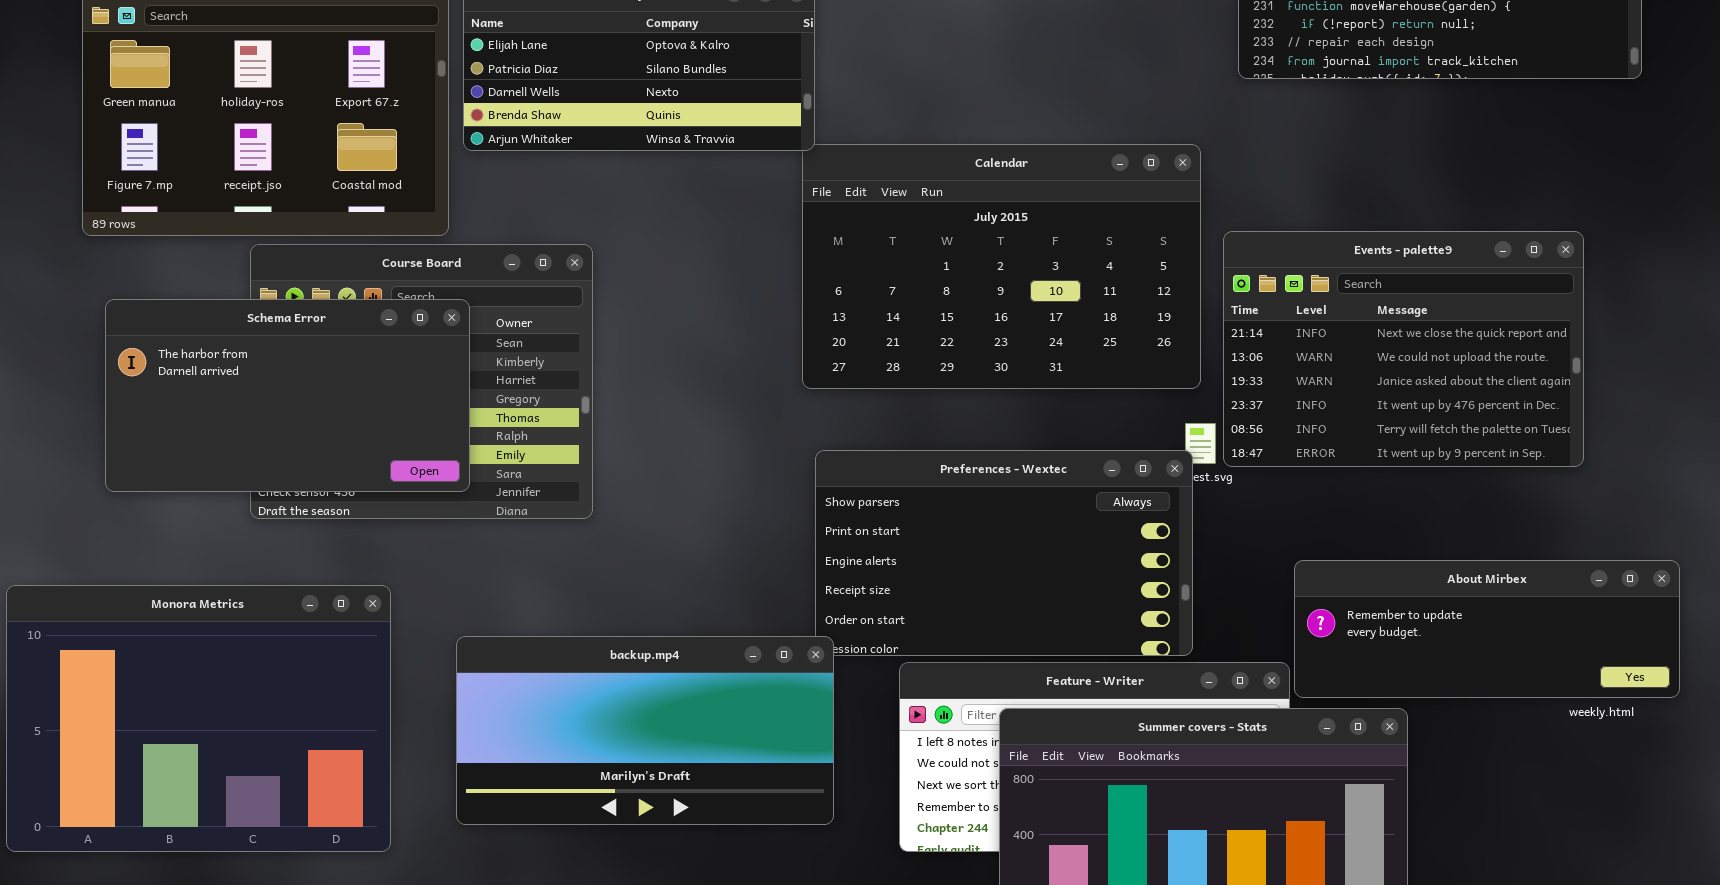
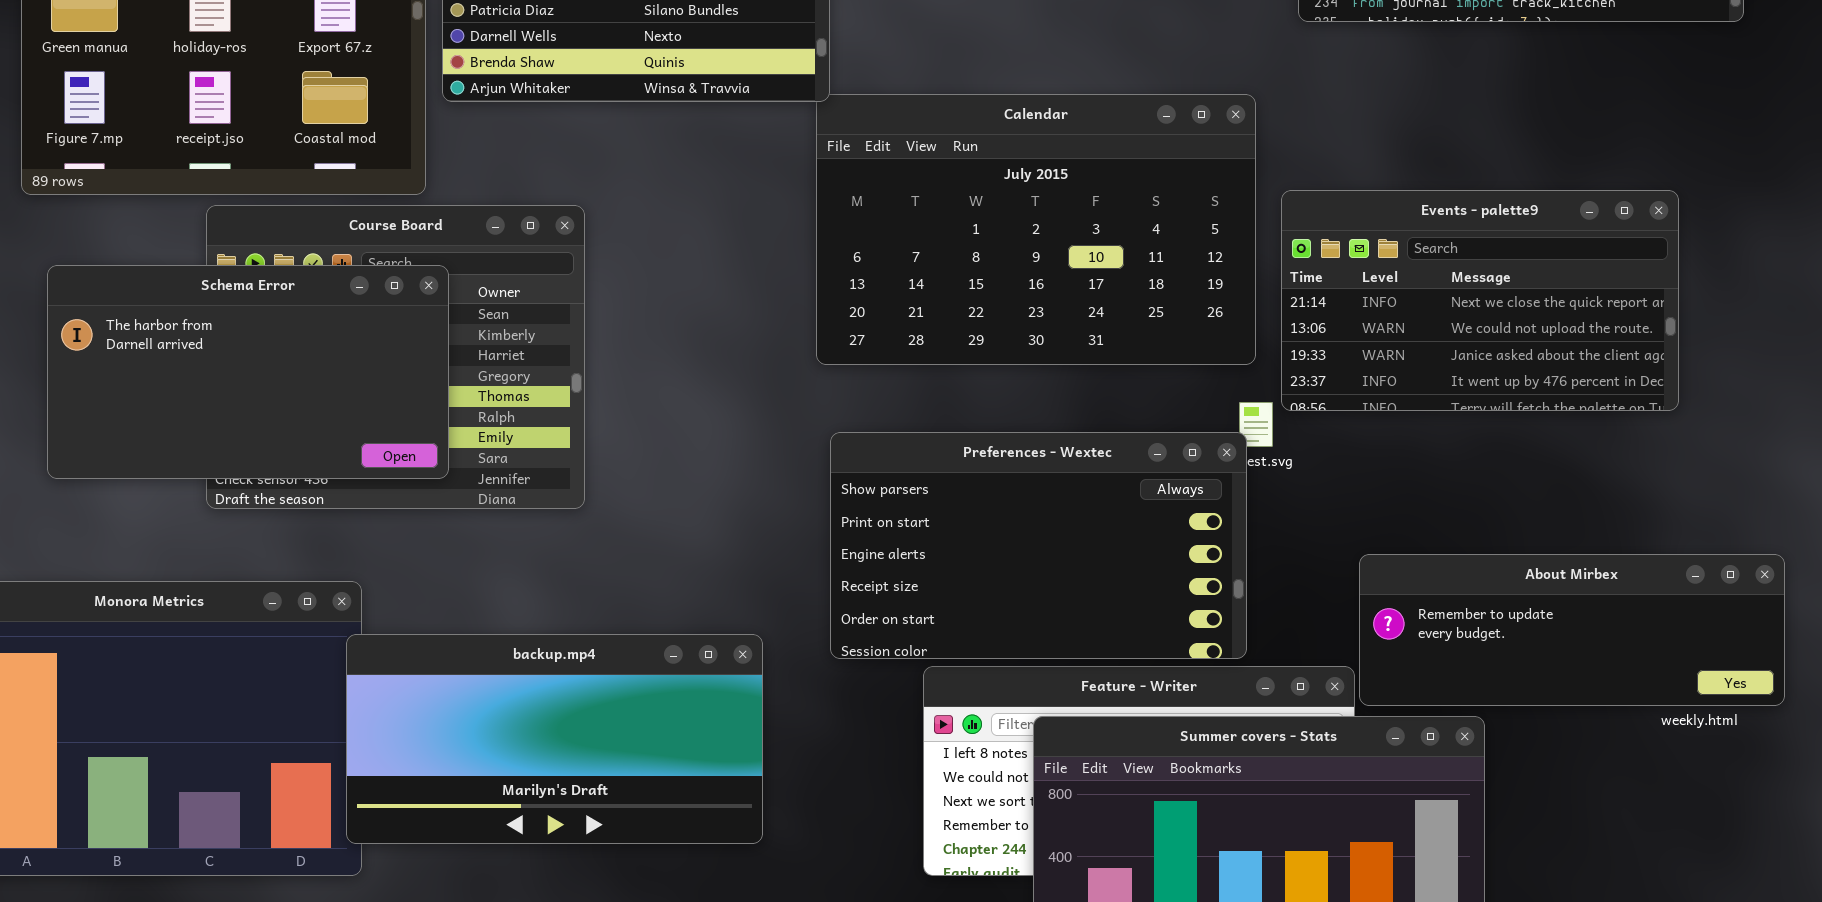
Events - palette9: [1223,231,1584,467] -> [1281,190,1679,411], resized
backup.mp4: [456,636,834,825] -> [346,634,763,844], moved

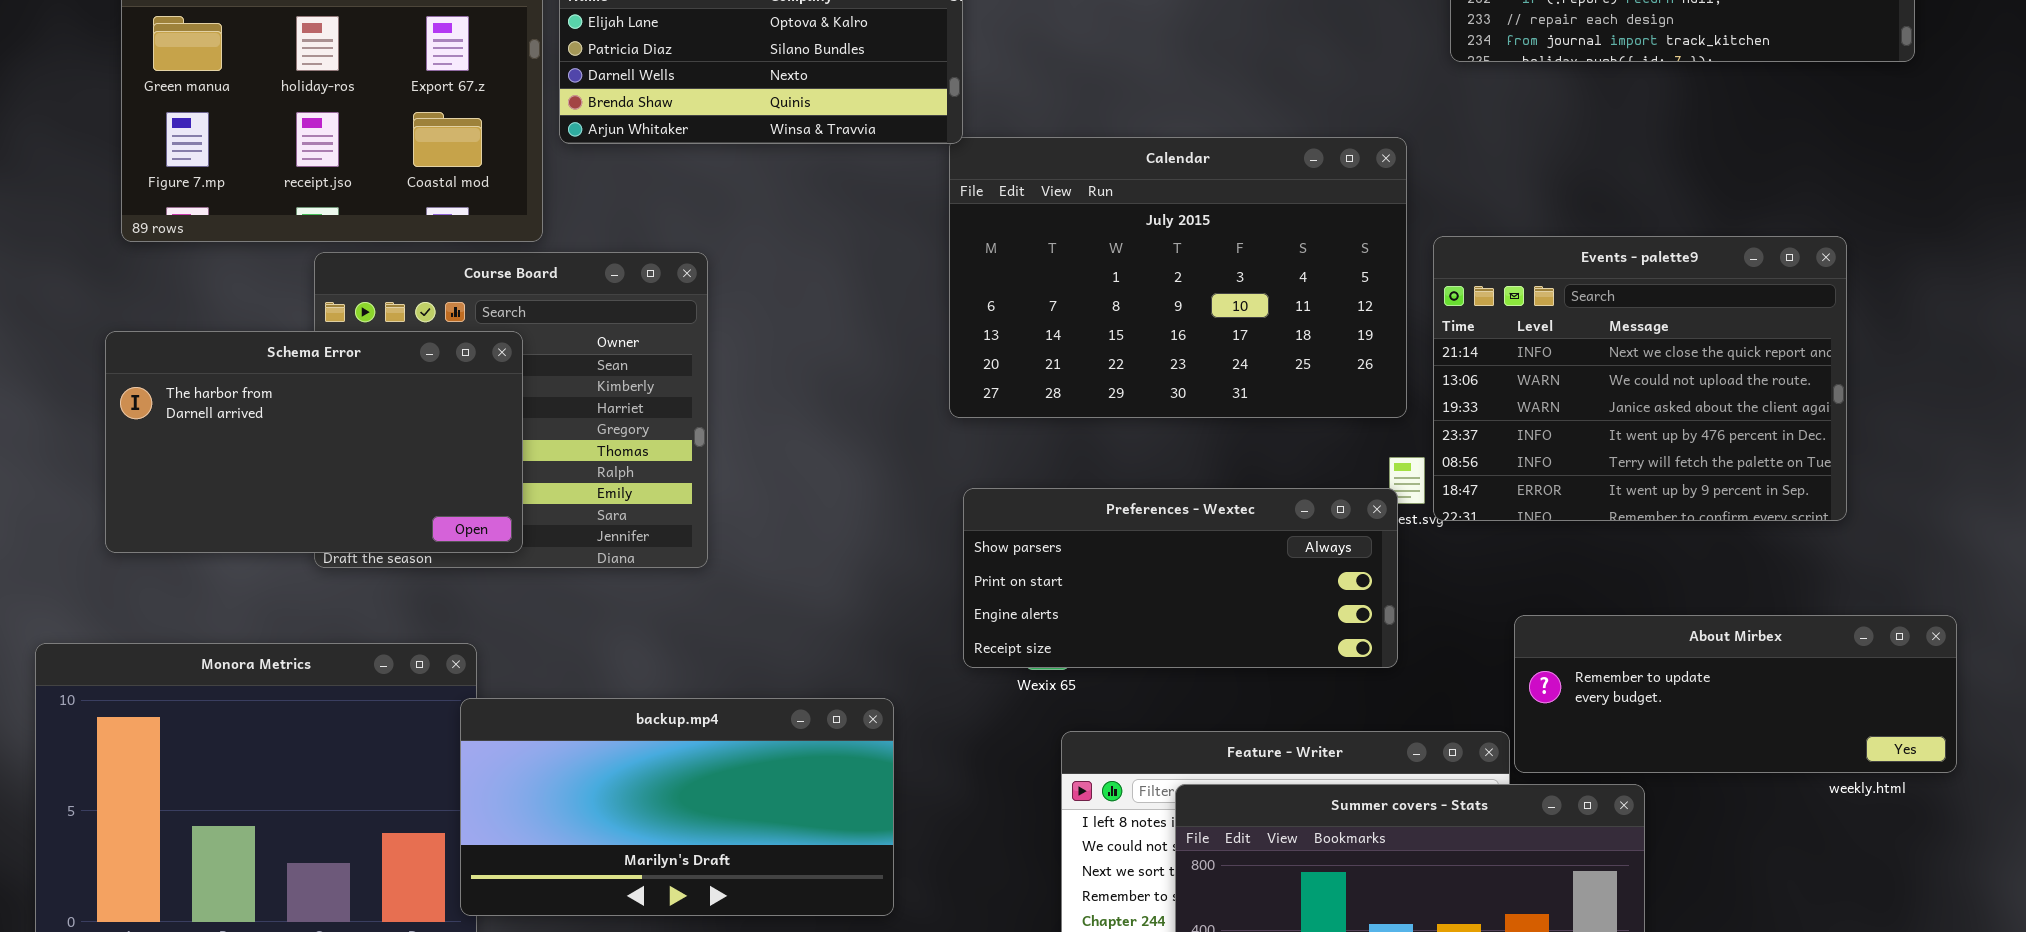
Events - palette9: [1281,190,1679,411] -> [1433,236,1847,521], resized
Schema Error: [47,265,449,479] -> [105,331,523,553], moved
Preferences - Wextec: [830,432,1247,659] -> [963,488,1398,668], resized

